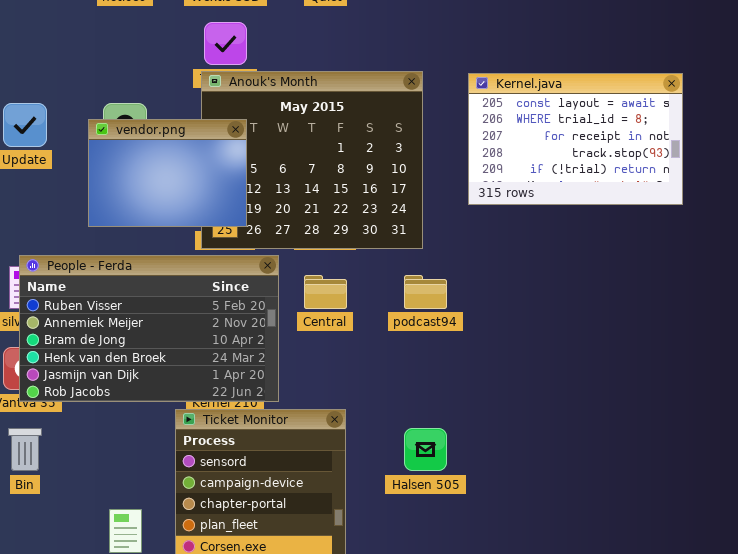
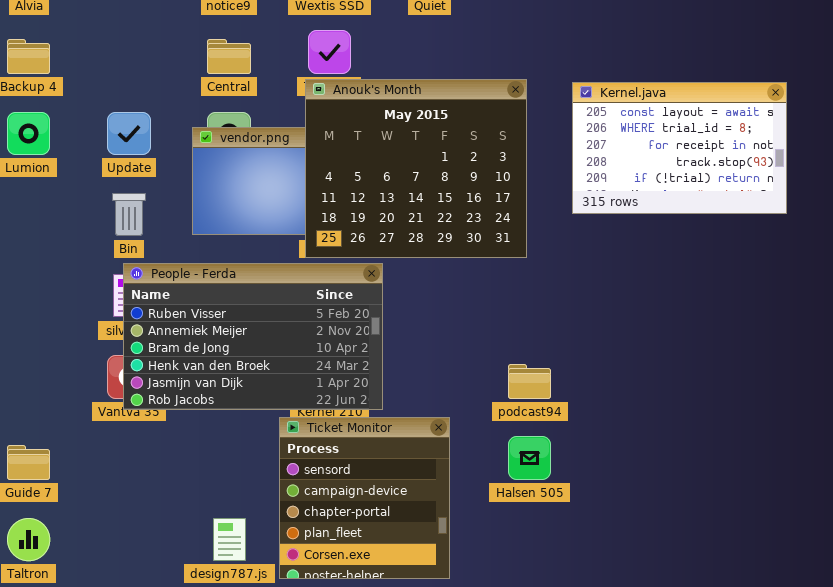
Anouk's Month: [201,71,423,249] -> [305,79,527,258], raised
Central: [304,275,347,309] -> [207,39,251,74], moved
podcast94: [404,275,447,309] -> [508,364,551,399], moved
Bin: [8,428,42,471] -> [112,193,146,236], moved

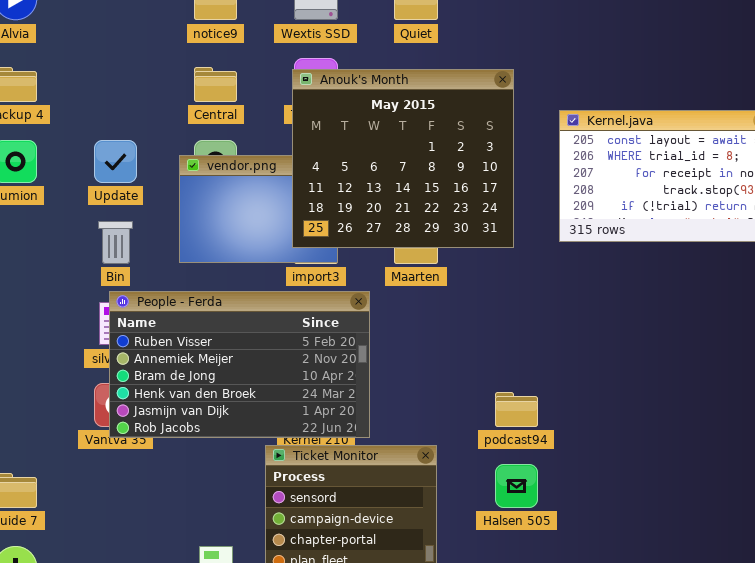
Anouk's Month: [305,79,527,258] -> [292,69,514,248], moved

